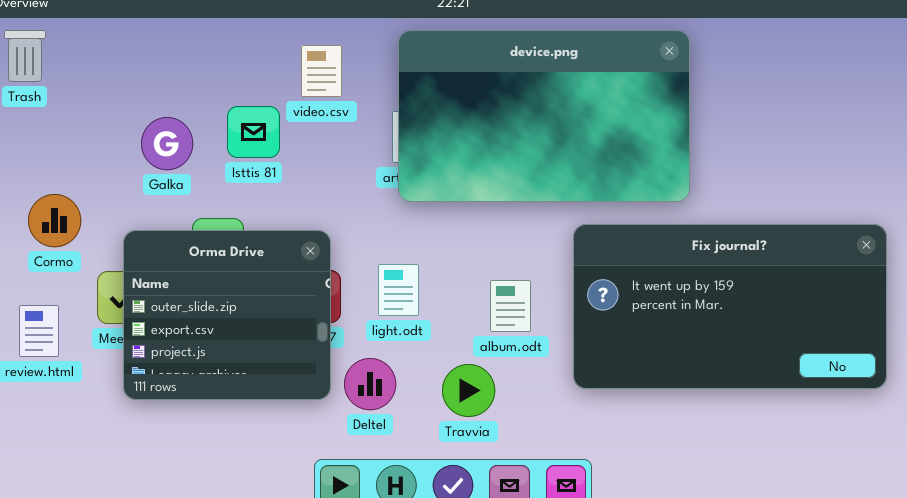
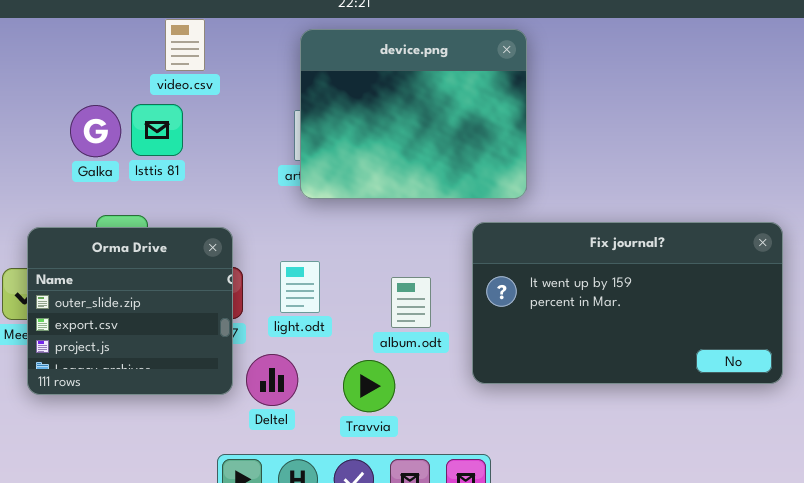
device.png: [398,30,690,202] -> [300,29,527,199], resized
video.csv: [301,45,342,97] -> [165,19,205,71], moved
Galka: [141,117,193,170] -> [70,105,121,157], moved

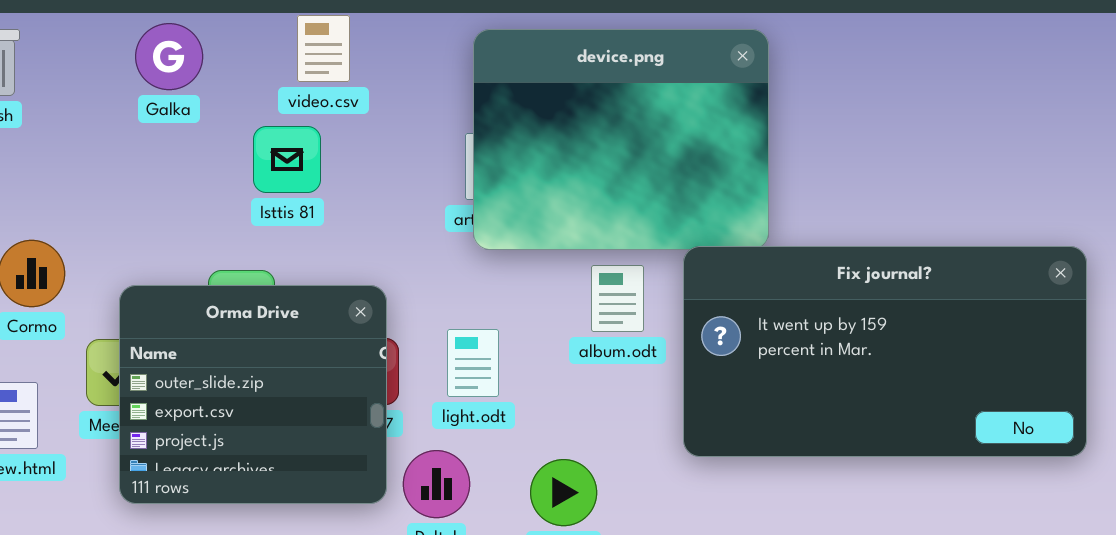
Galka: [70,105,121,157] -> [135,23,203,90], moved
Fix journal?: [472,222,783,384] -> [683,246,1087,457], moved
album.odt: [391,277,431,328] -> [591,265,644,332], moved

